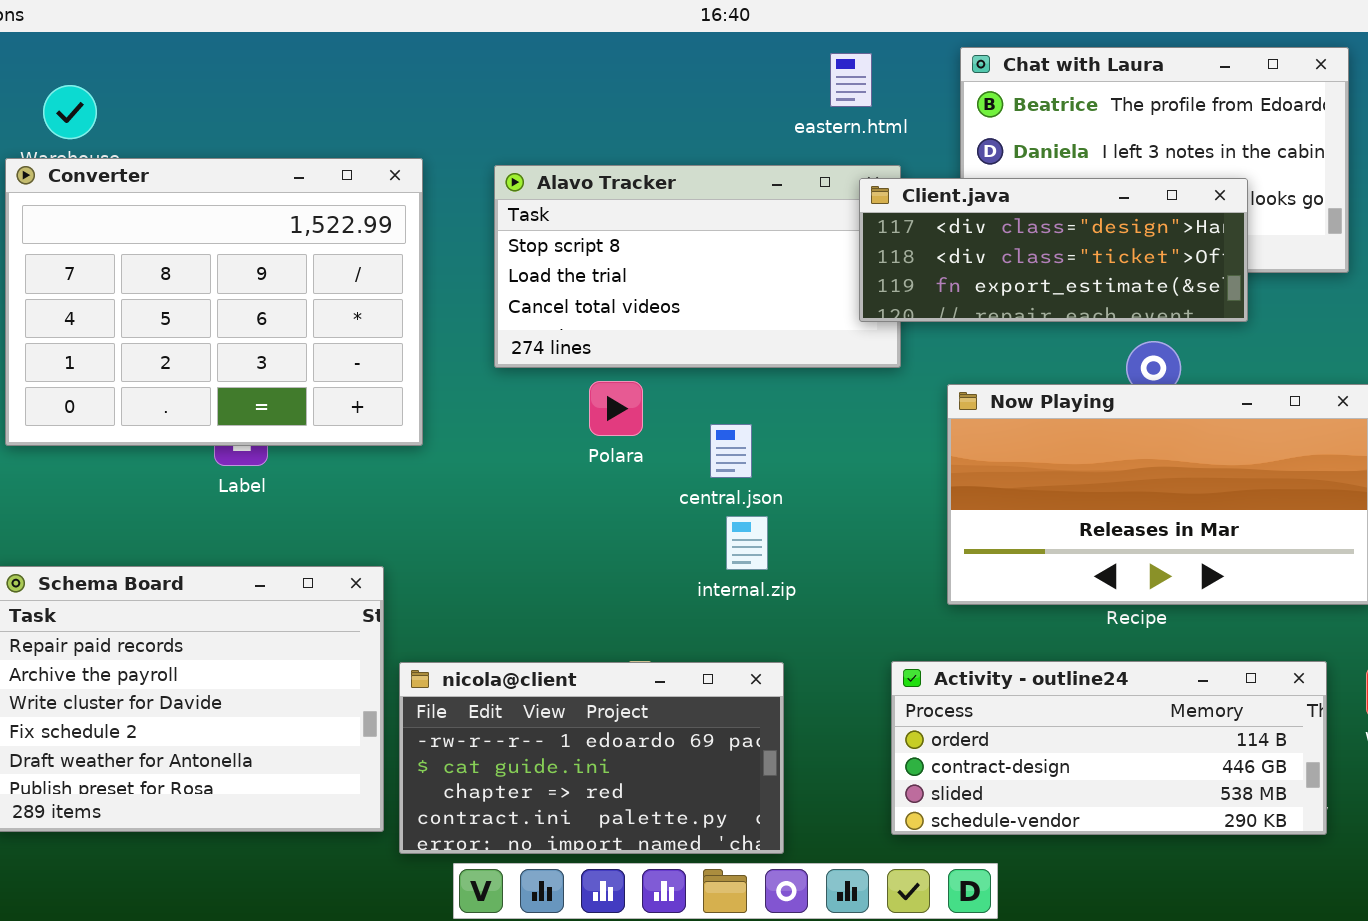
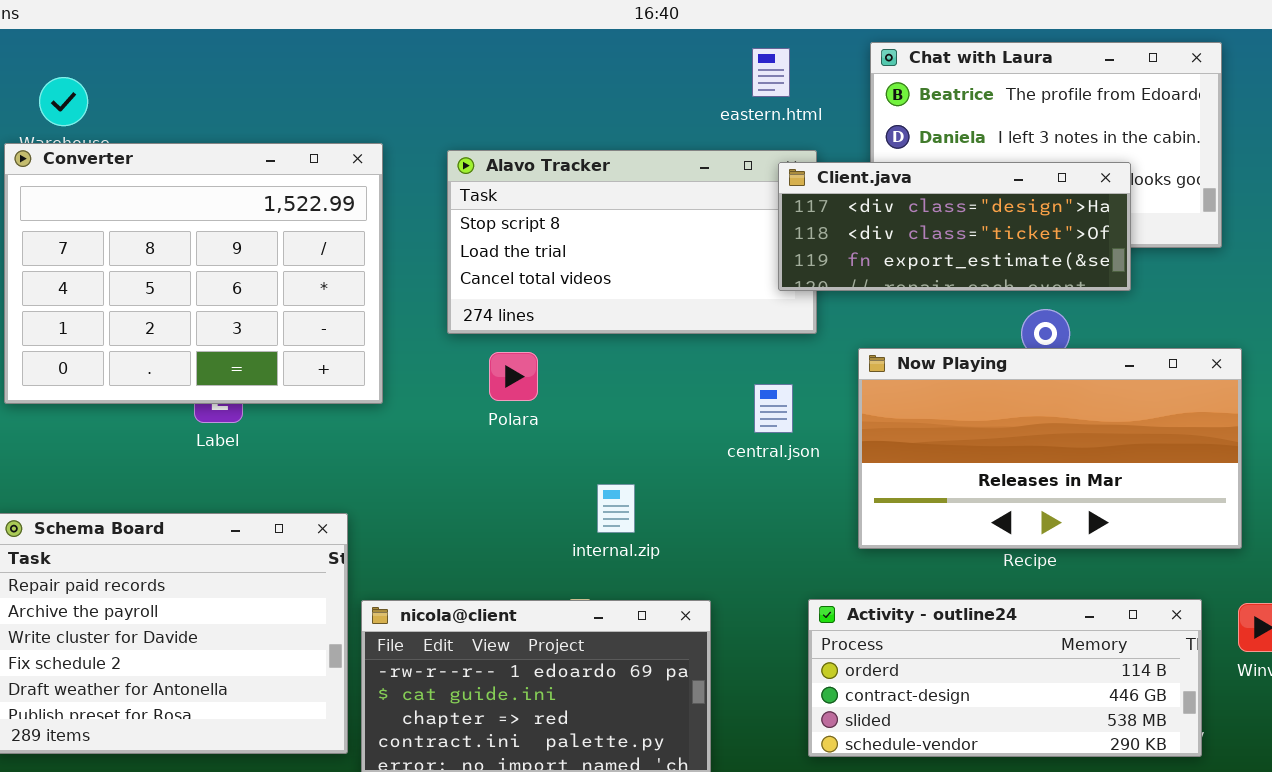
Polara: [589,381,643,436] -> [489,352,538,401], moved
central.json: [710,424,752,478] -> [754,384,793,433], moved
internal.zip: [726,516,768,570] -> [597,484,635,533], moved

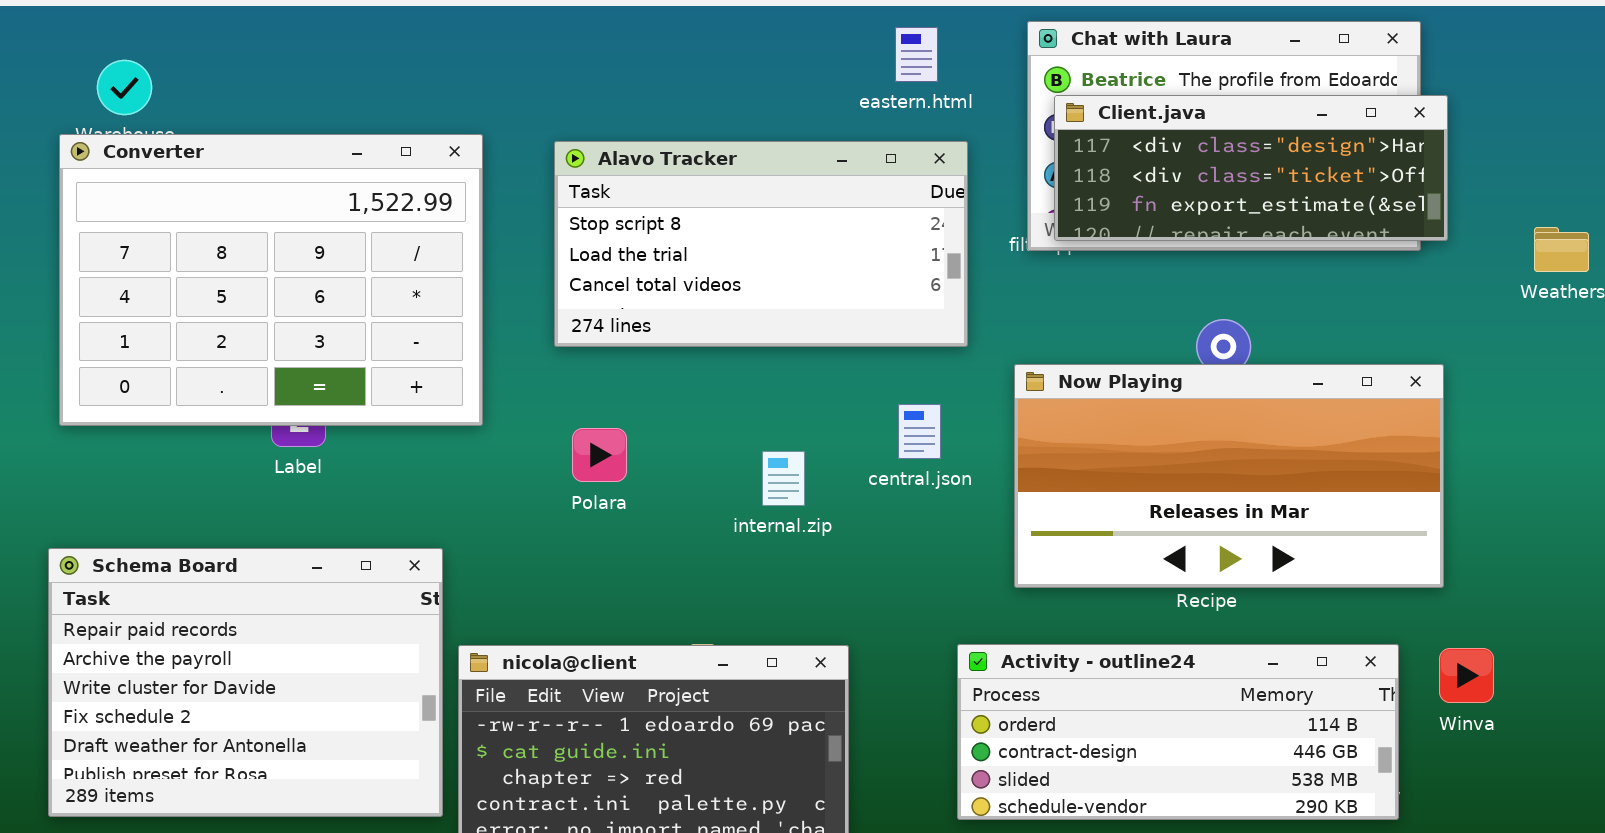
Client.java: [778,162,1131,291] -> [1054,95,1448,241], moved
Polara: [489,352,538,401] -> [572,428,627,482], moved
internal.zip: [597,484,635,533] -> [762,451,805,506], moved

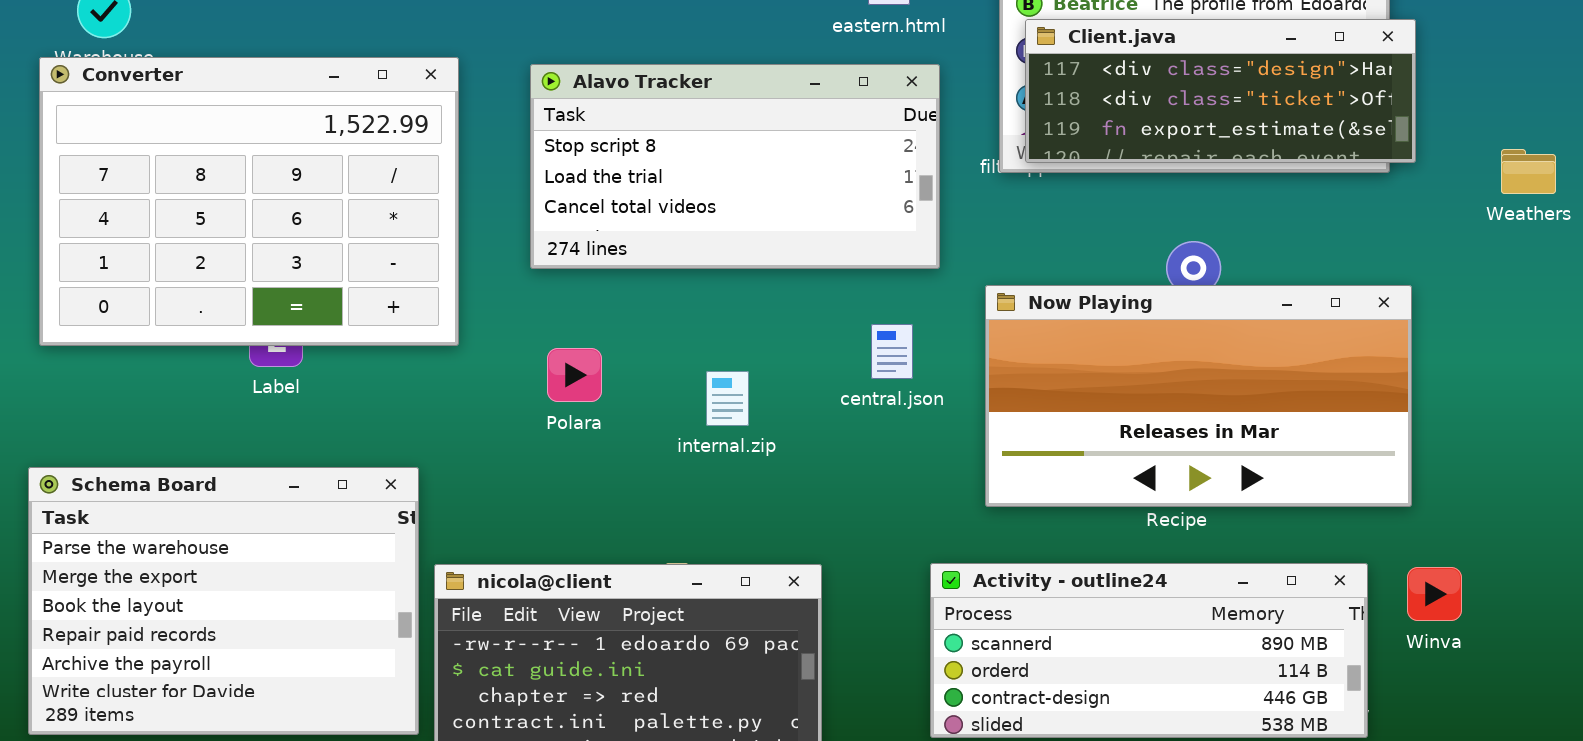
internal.zip: [762,451,805,506] -> [706,371,749,426], moved
Schema Board: [48,548,443,817] -> [28,467,419,735], scrolled up 3 rows
Activity - outline24: [957,644,1399,820] -> [930,563,1368,738], scrolled up 1 row

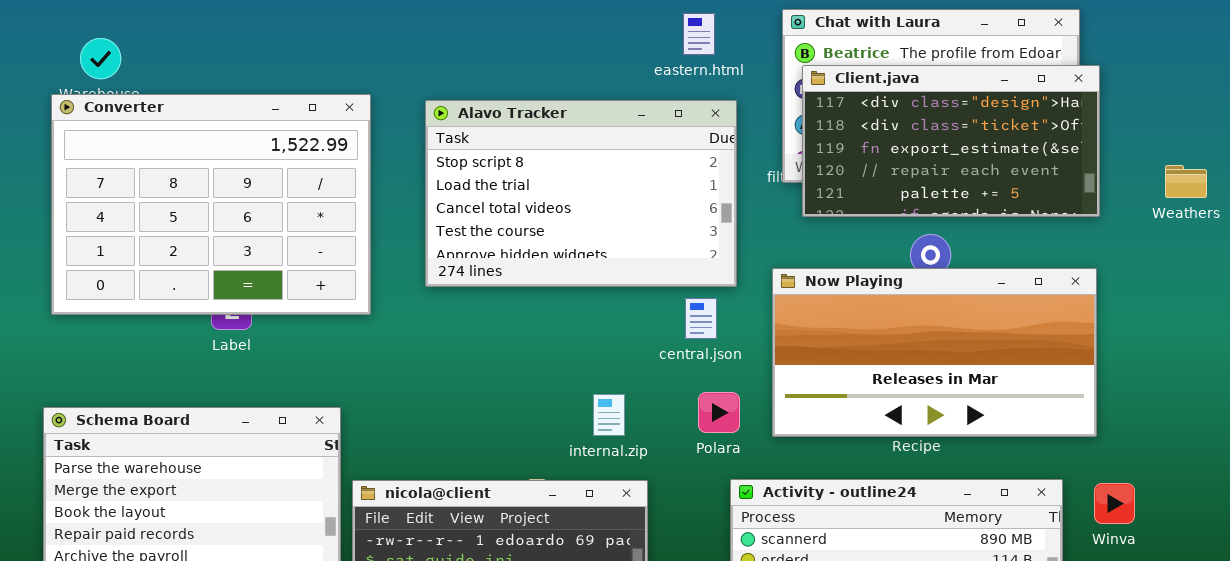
Client.java: [1025,19,1416,163] -> [802,65,1100,217], resized
Alavo Tracker: [530,64,940,269] -> [425,100,737,287], resized
Polara: [547,348,602,402] -> [698,392,740,433], moved
internal.zip: [706,371,749,426] -> [593,394,625,436], moved

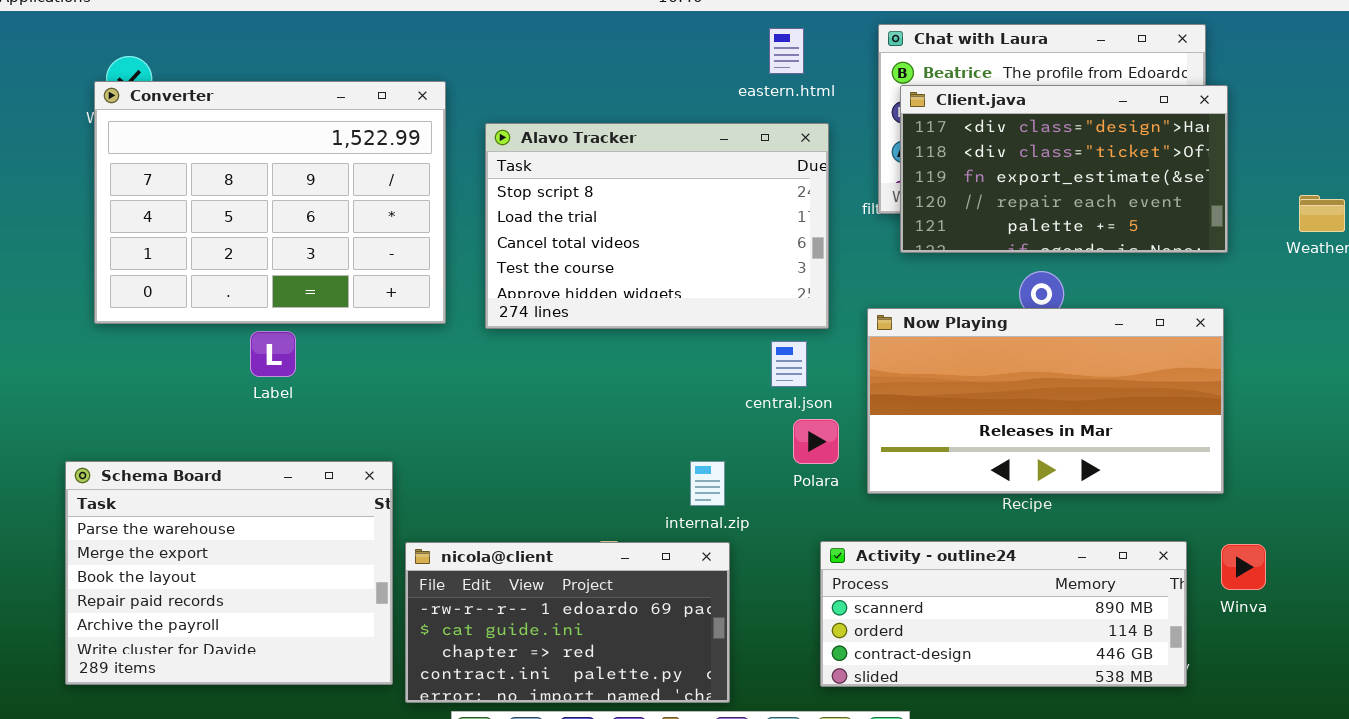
Converter: [51,94,371,315] -> [94,81,446,324], moved
Polara: [698,392,740,433] -> [793,419,839,464], moved
internal.zip: [593,394,625,436] -> [690,461,725,506], moved

